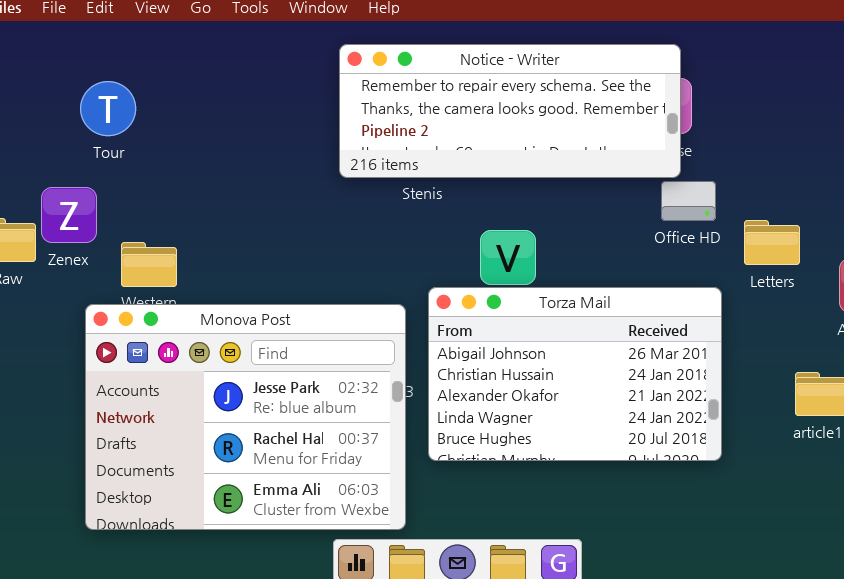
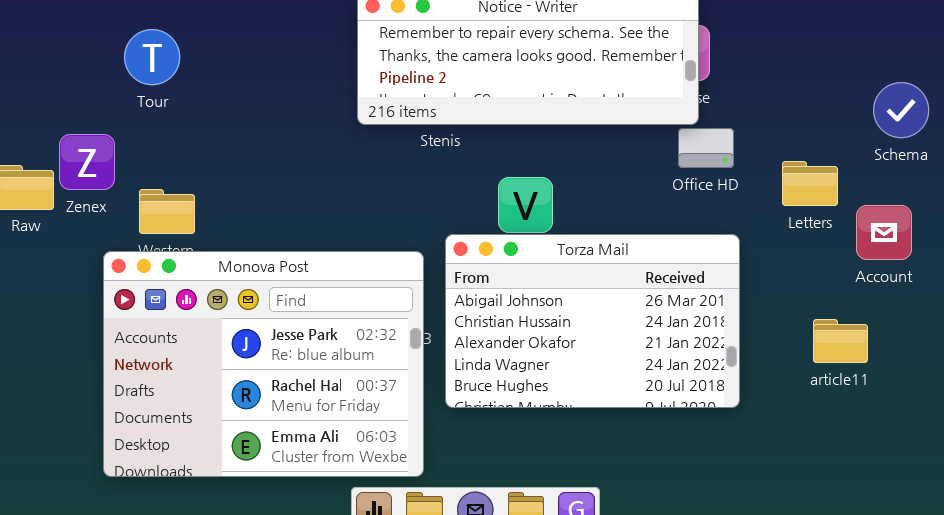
Tour: [80,81,136,136] -> [124,29,180,85], moved
Letters: [744,220,800,265] -> [782,161,838,206], moved

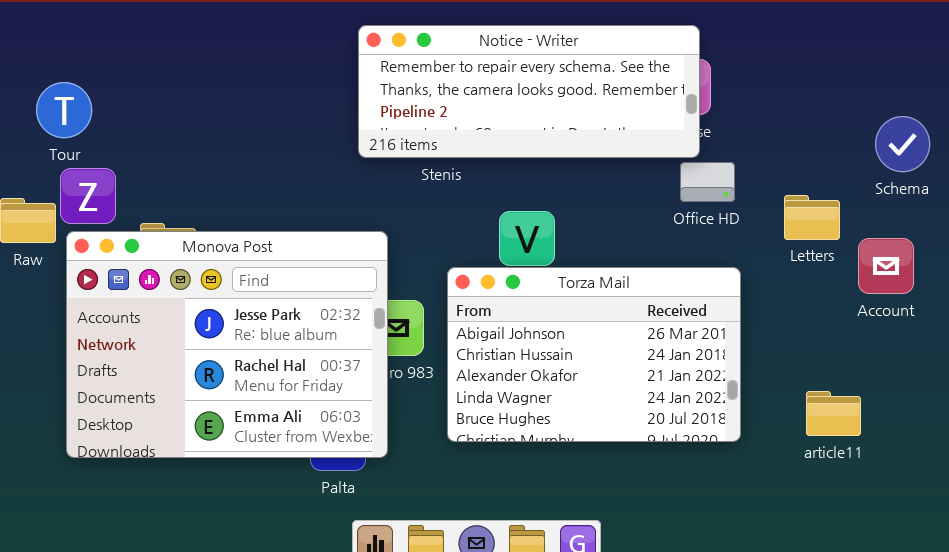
Tour: [124,29,180,85] -> [36,82,92,138], moved
Monova Post: [103,251,424,477] -> [66,231,388,458], moved
article11: [813,319,868,363] -> [806,391,861,436], moved

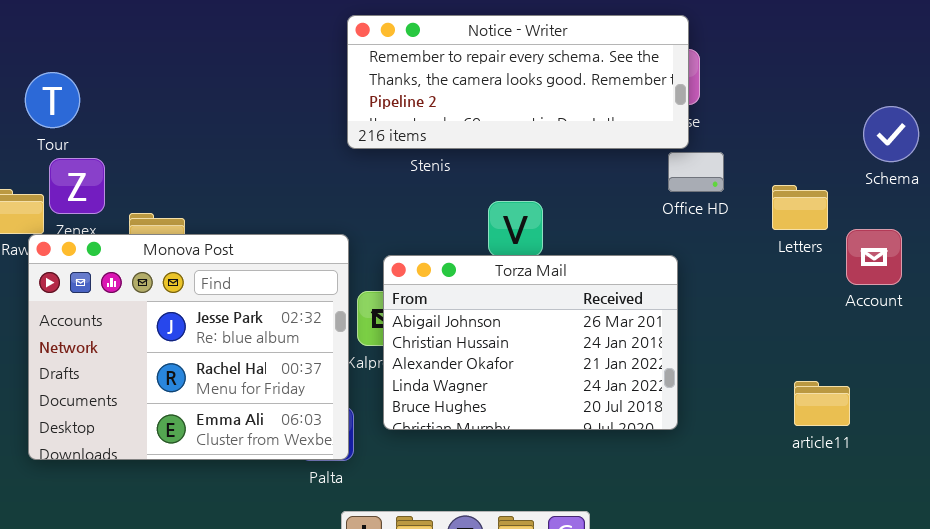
Monova Post: [66,231,388,458] -> [28,234,349,460], moved
Torza Mail: [447,267,741,442] -> [383,255,678,430], moved

